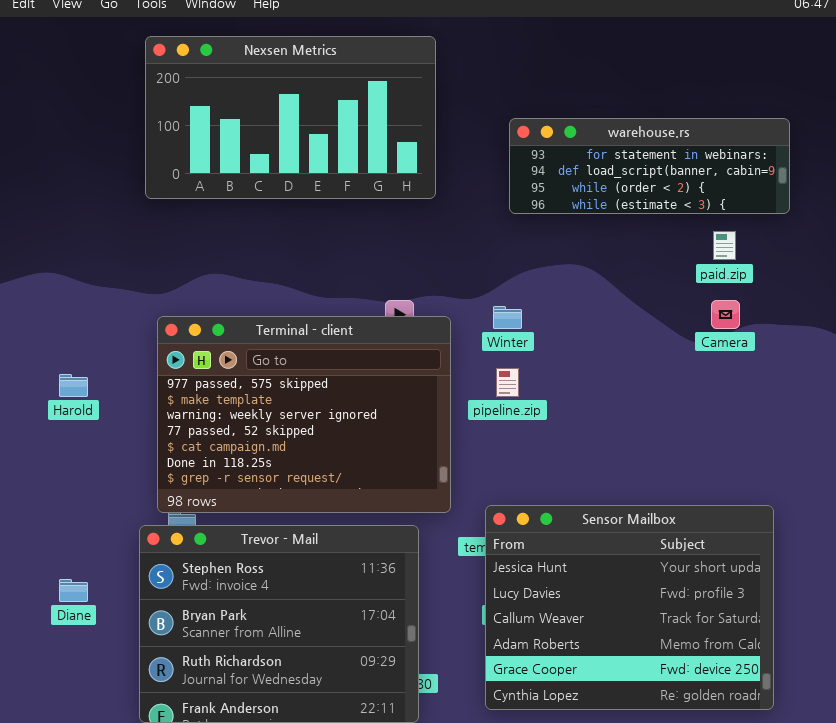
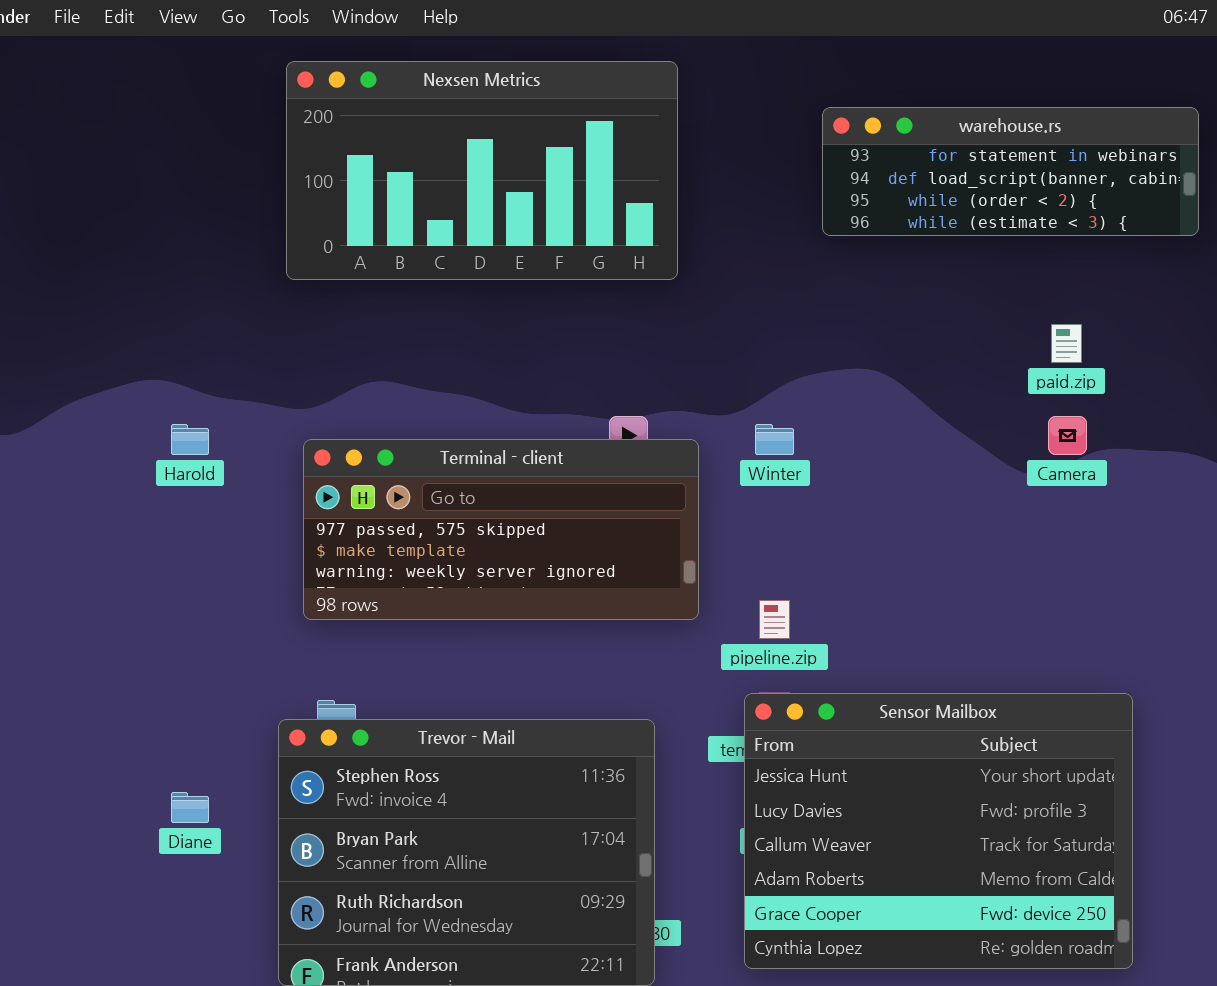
warehouse.rs: [509,118,790,214] -> [822,107,1199,236], moved
Terminal - client: [157,316,451,513] -> [303,439,699,620], resized
pipeline.zip: [496,368,519,397] -> [759,600,790,639], moved
Harold: [59,374,88,397] -> [171,424,209,455], moved

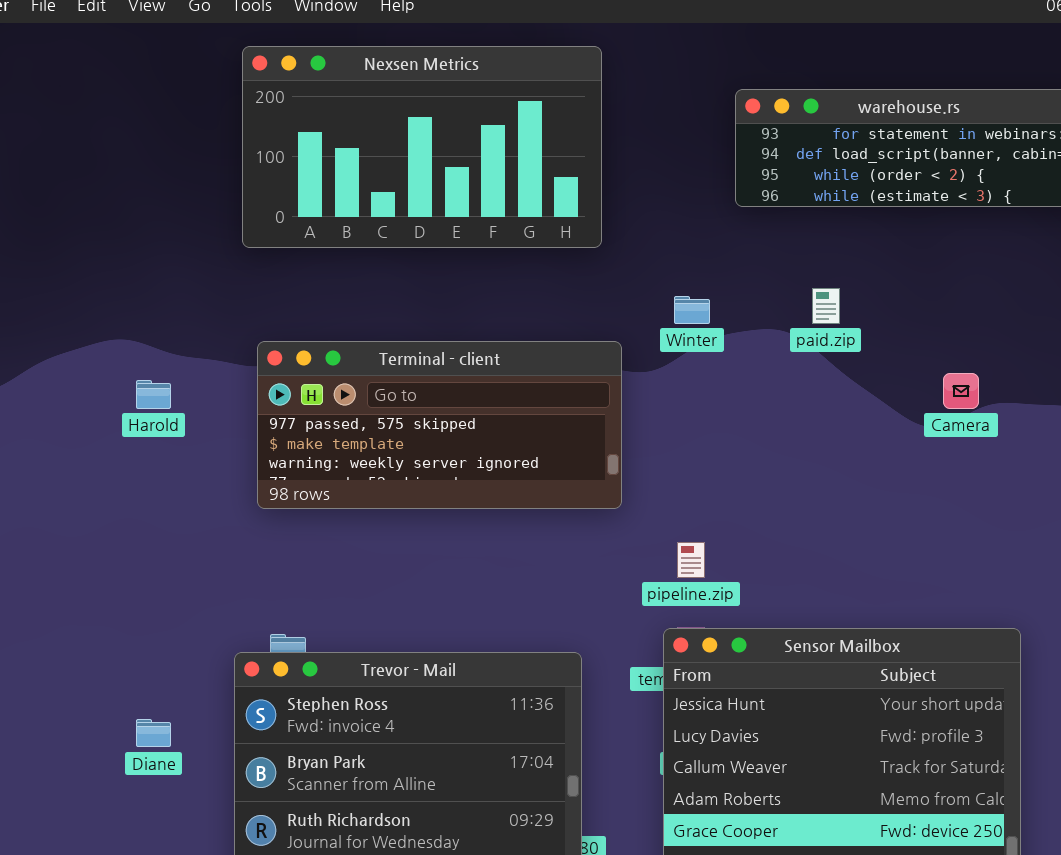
paid.zip: [1051,324,1082,363] -> [812,288,840,324], moved
Winter: [755,424,794,455] -> [674,296,710,324], moved
Terminal - client: [303,439,699,620] -> [257,341,622,509], moved

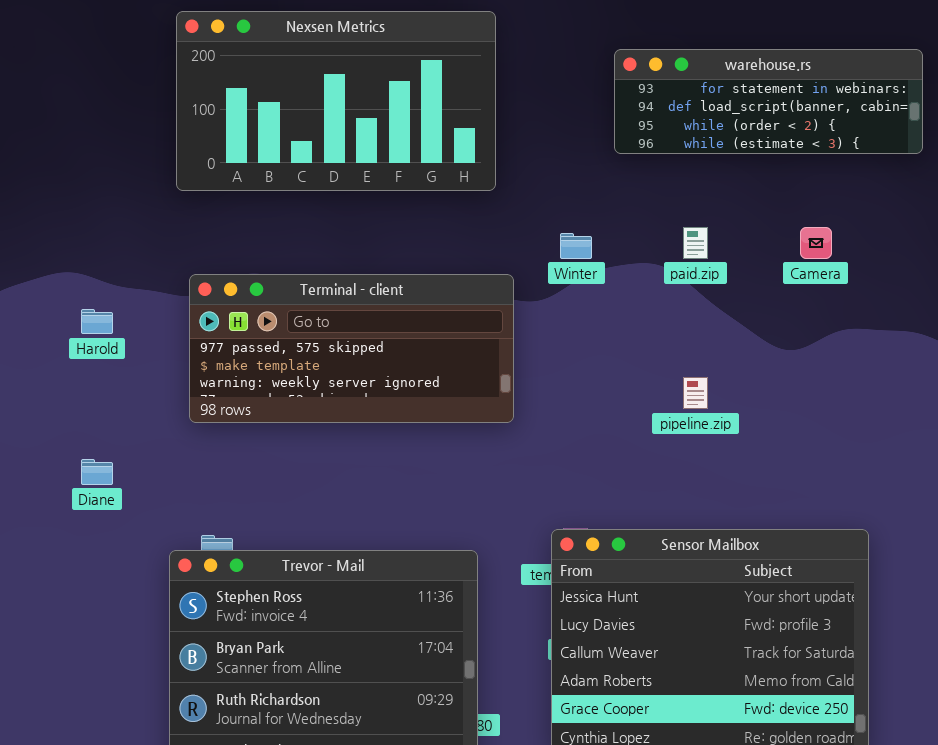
Camera: [943,373,979,409] -> [800,227,832,259], moved
pipeline.zip: [677,542,705,578] -> [683,377,708,409], moved
Diane: [136,719,171,747] -> [81,459,113,485], moved

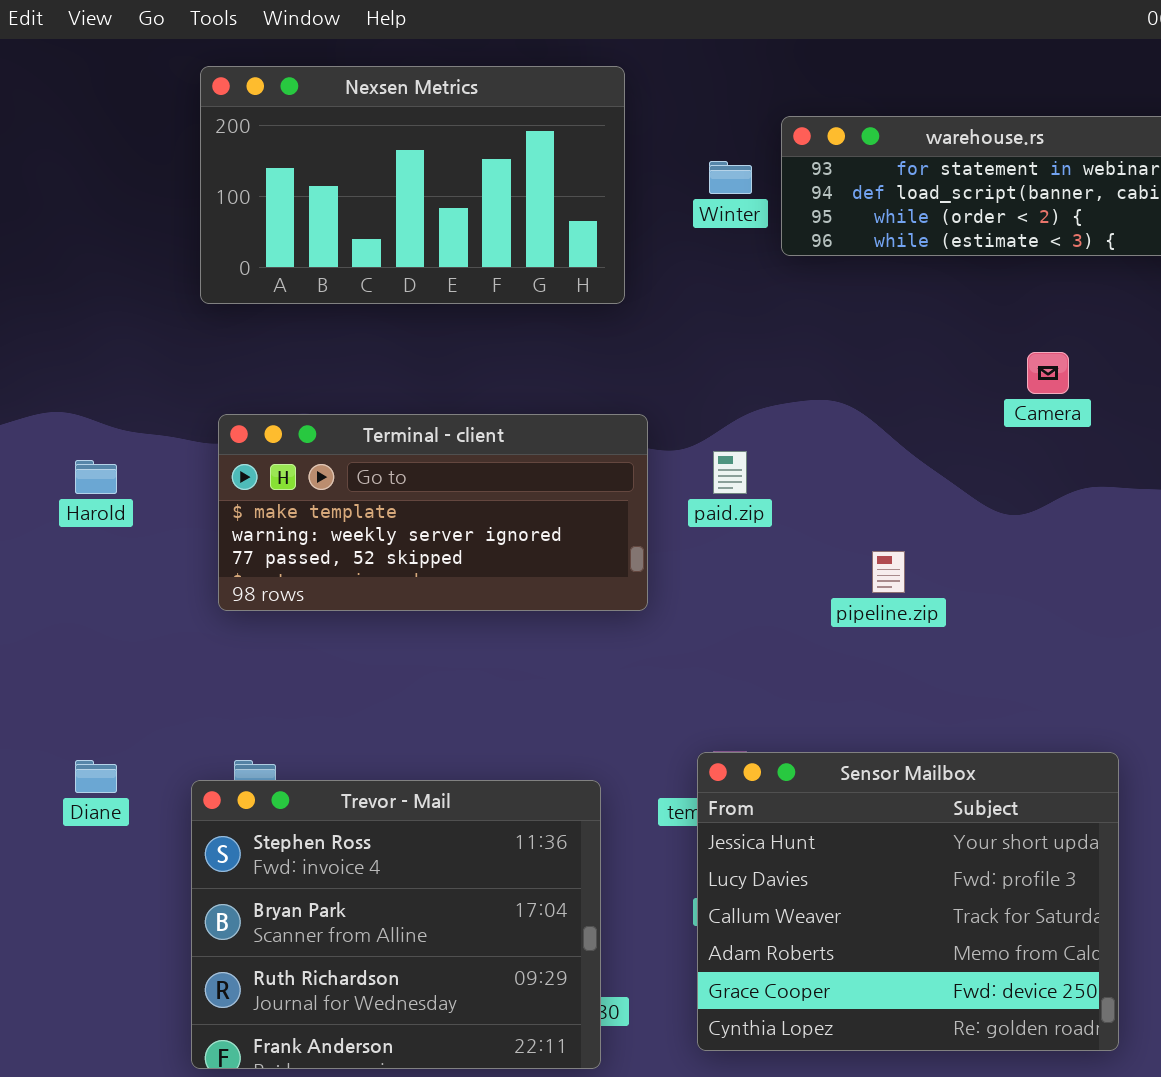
paid.zip: [683,227,708,259] -> [713,451,747,494], moved
Winter: [560,233,592,259] -> [709,161,752,194], moved
Terminal - client: [189,274,514,423] -> [218,414,648,611], scrolled down 1 row
Diane: [81,459,113,485] -> [75,760,117,793], moved

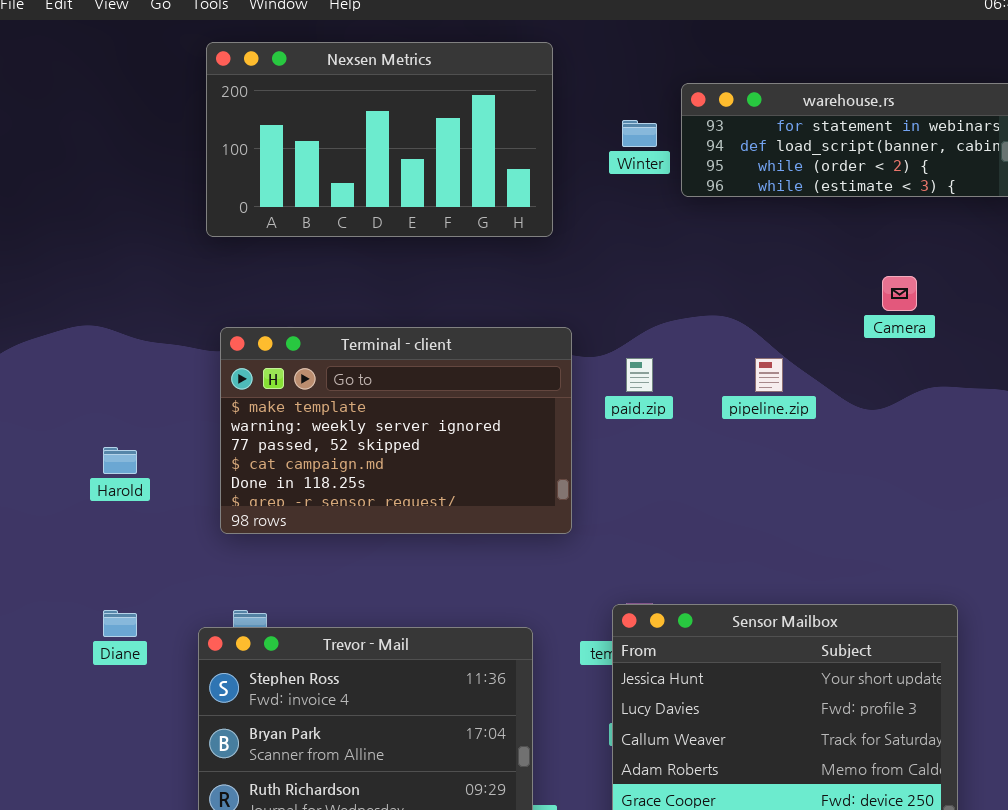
Terminal - client: [218,414,648,611] -> [220,327,572,534], resized
Harold: [75,460,117,494] -> [103,447,137,474], moved
pipeline.zip: [872,551,905,593] -> [755,358,783,392], moved

